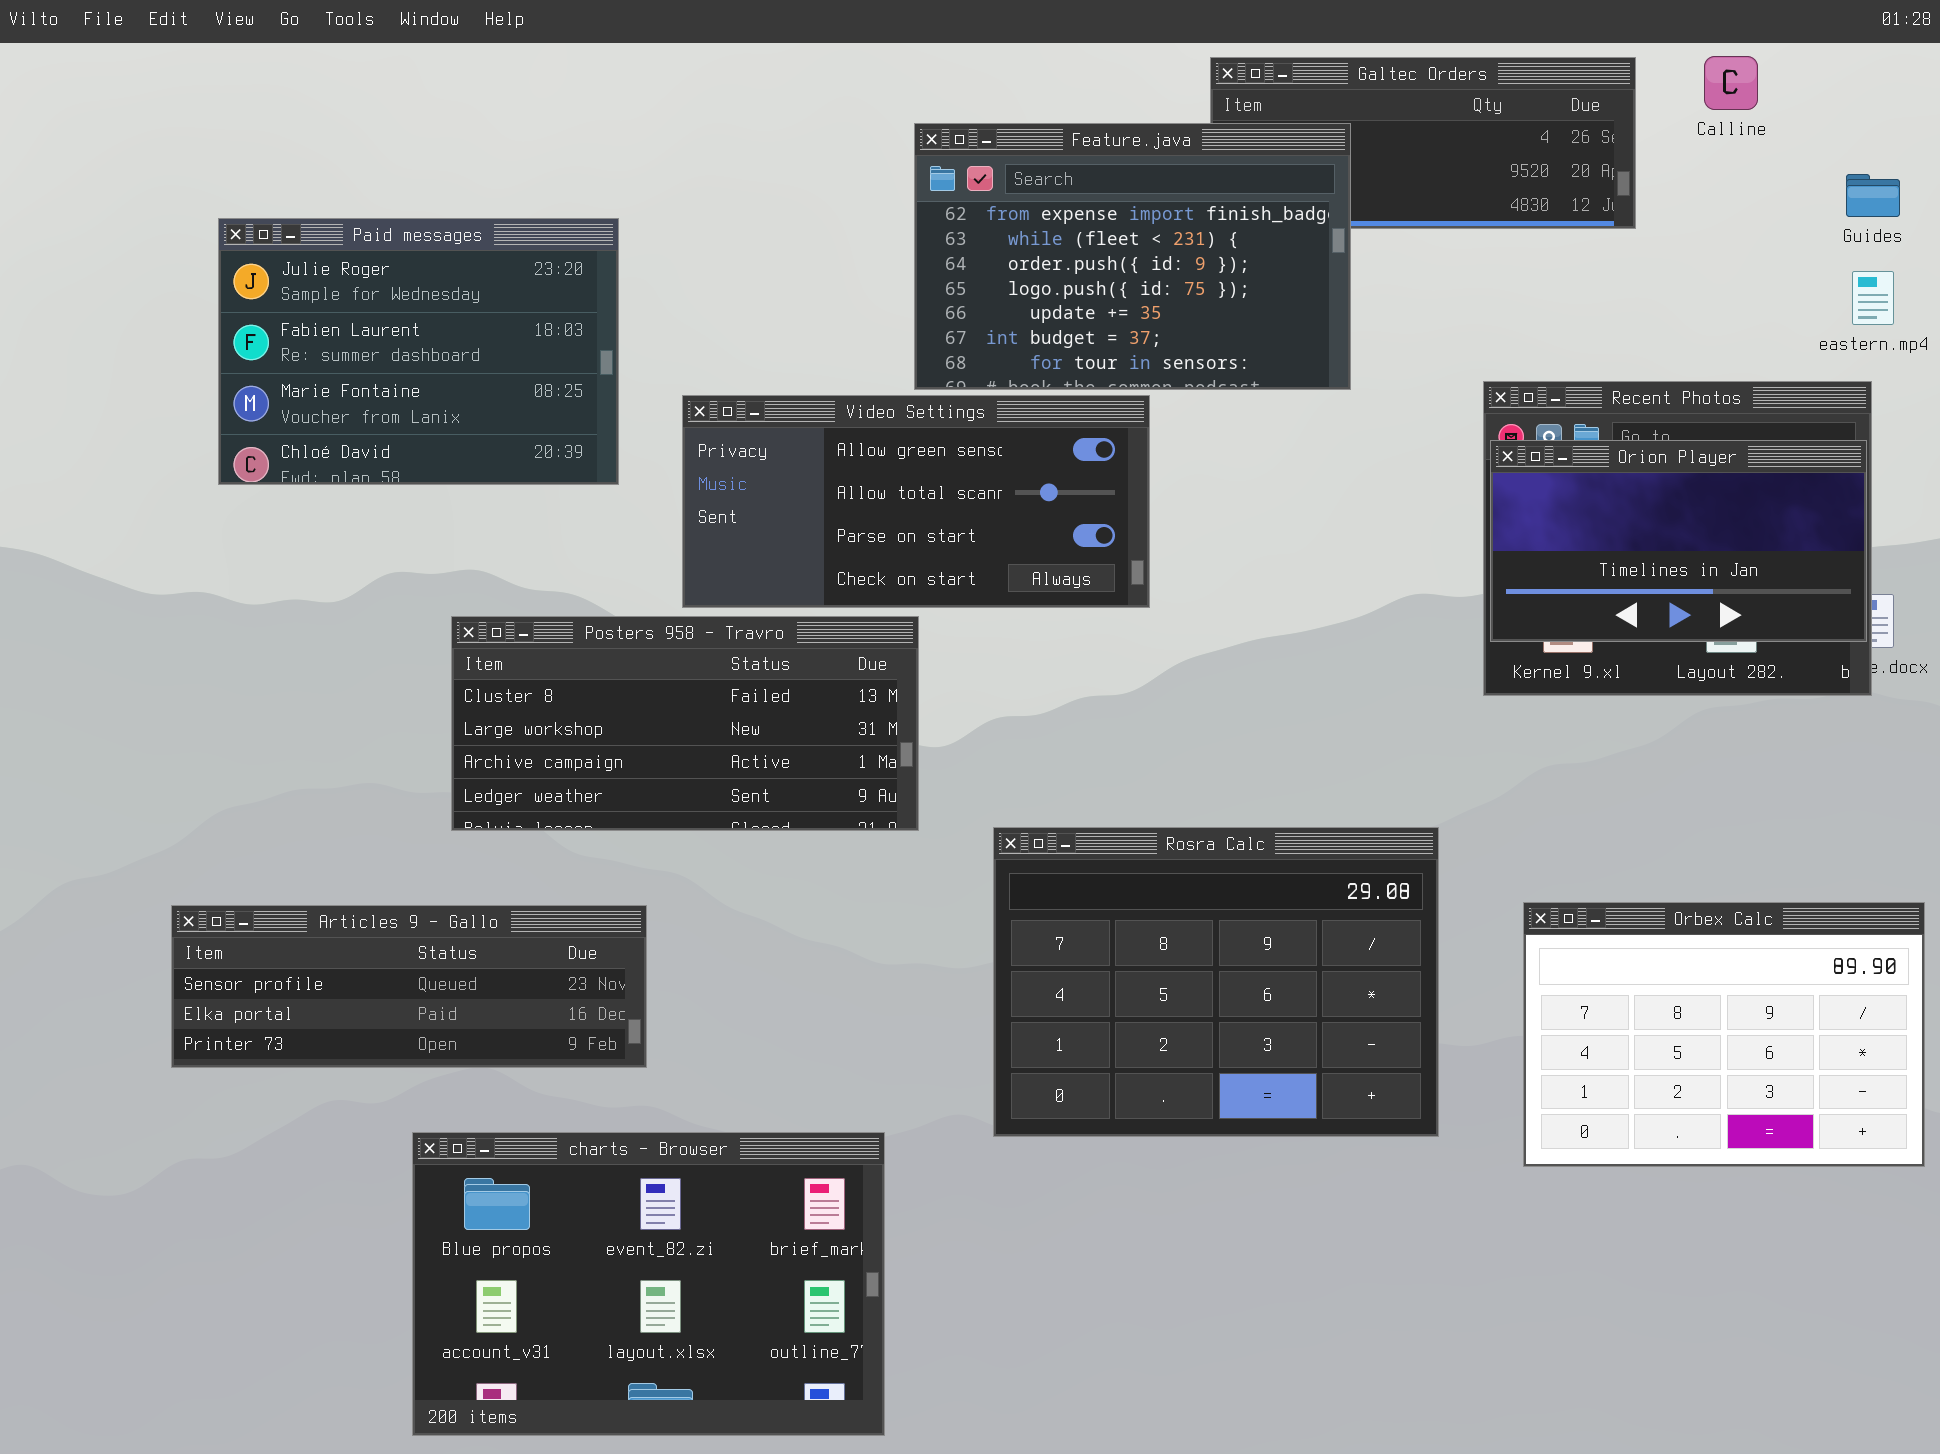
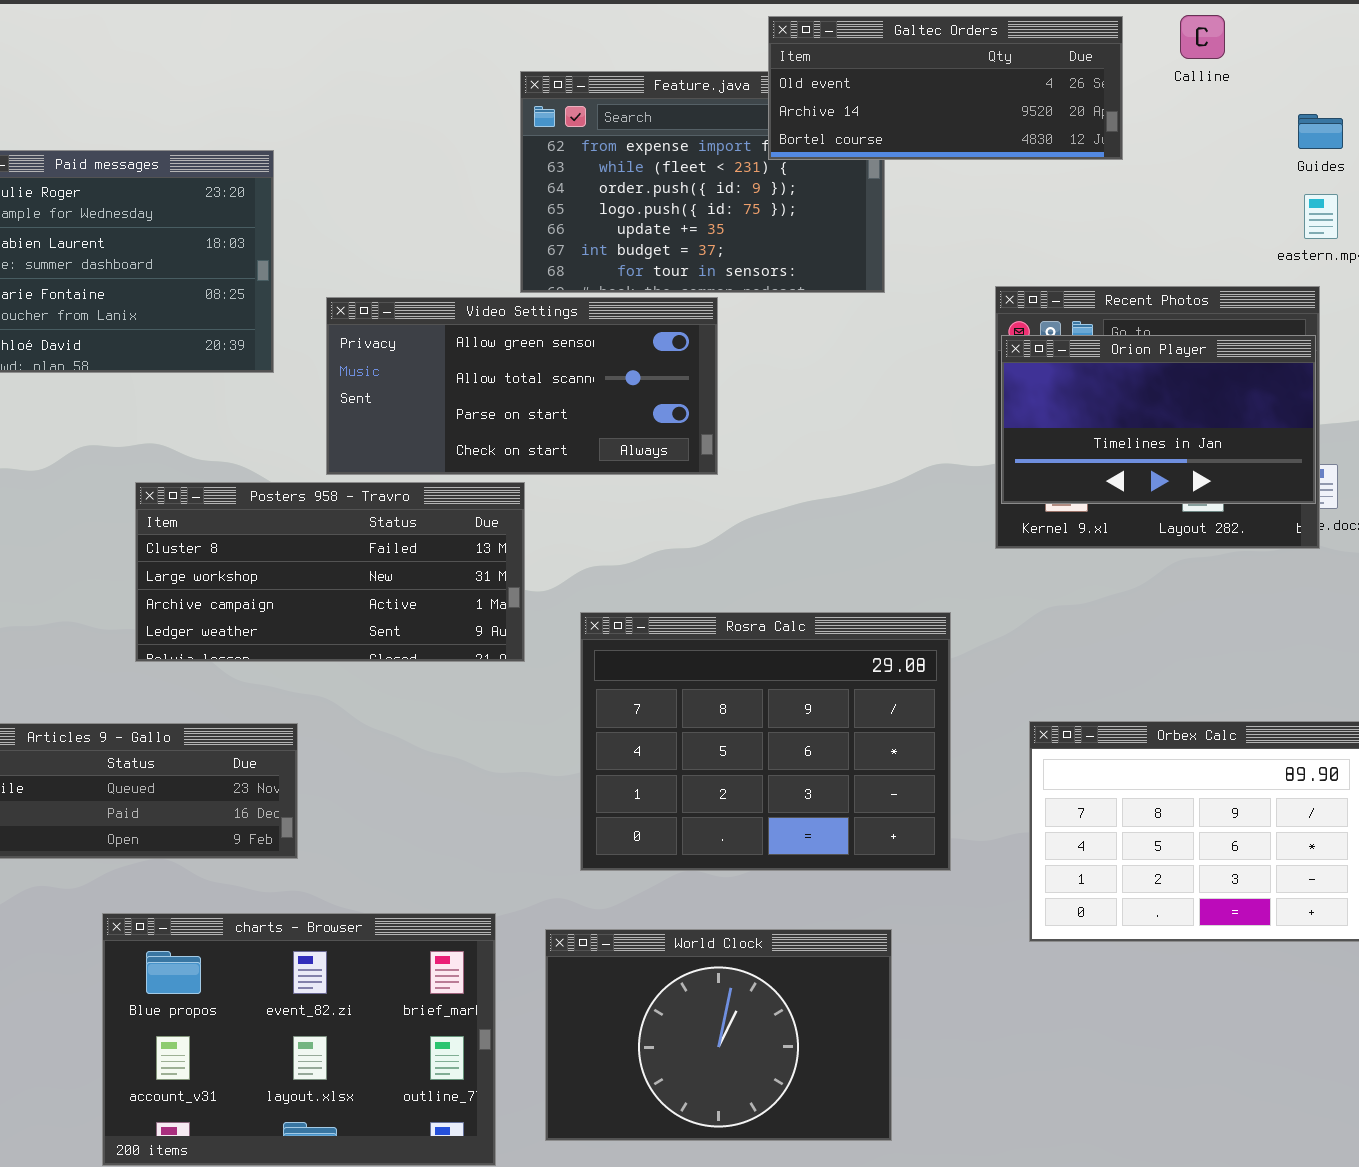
Galtec Orders: [1210,57,1636,229] -> [768,16,1123,160], raised
Rosra Calc: [993,827,1439,1137] -> [580,612,951,871], moved
World Clock: none -> [545,929,892,1141], opened

